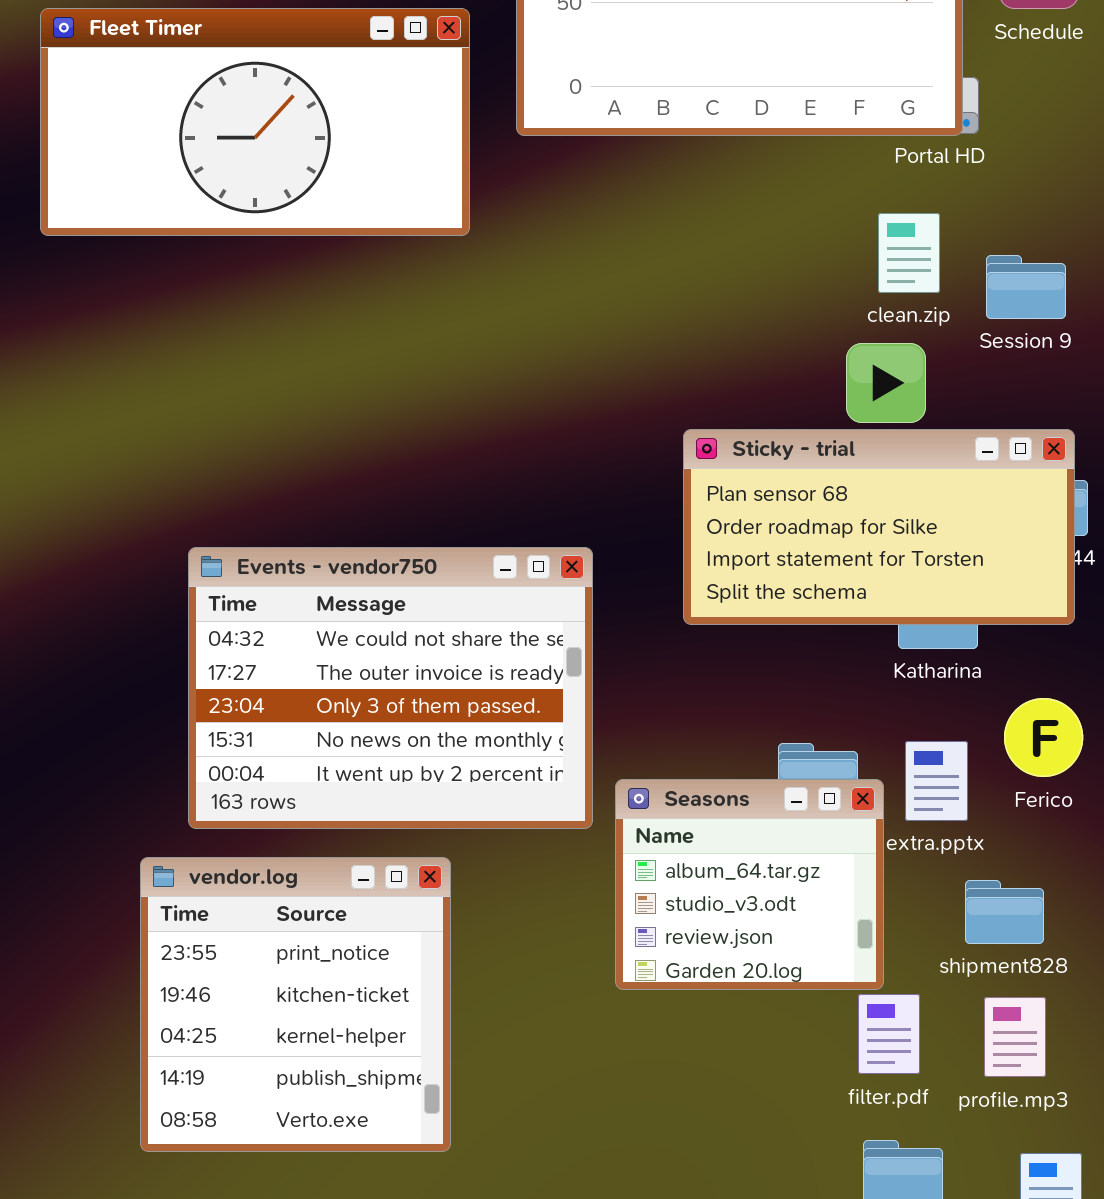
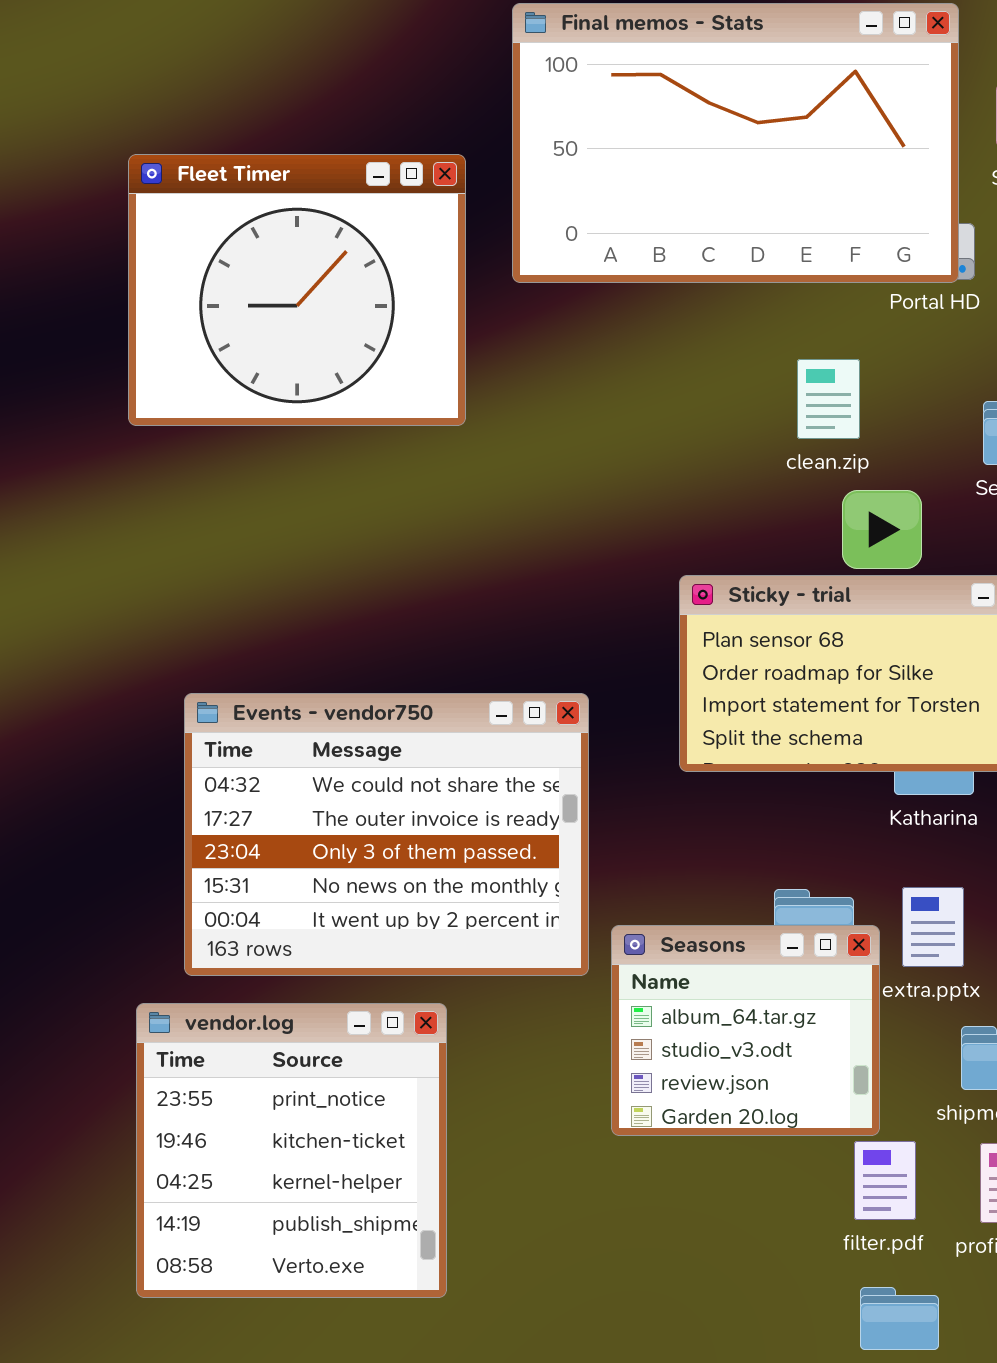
Fleet Timer: [40,8,470,236] -> [128,154,466,426], resized
clean.zip: [878,213,940,293] -> [797,359,860,439], moved

